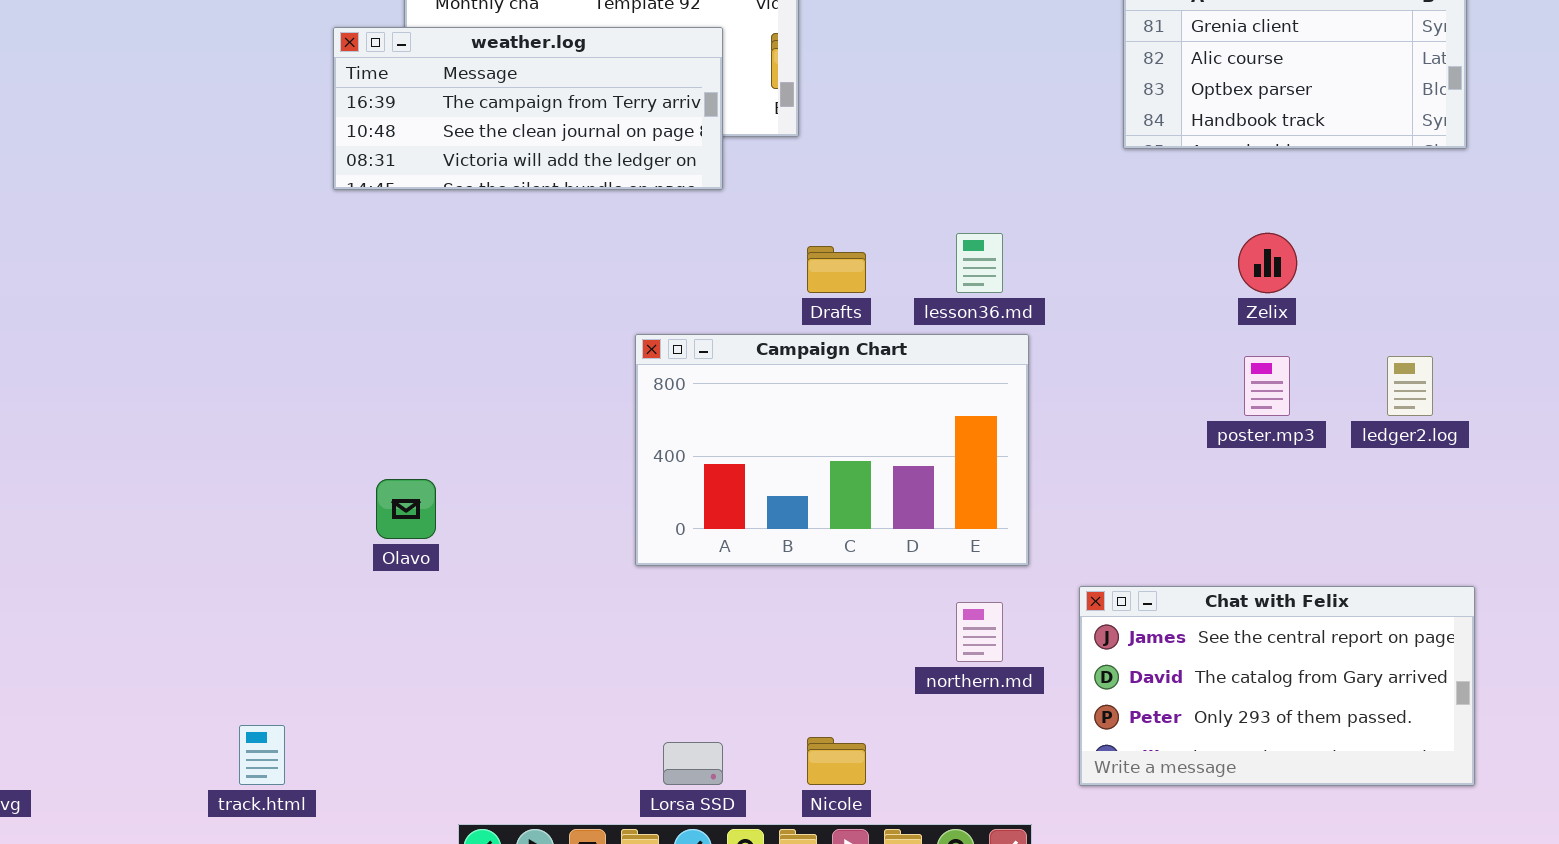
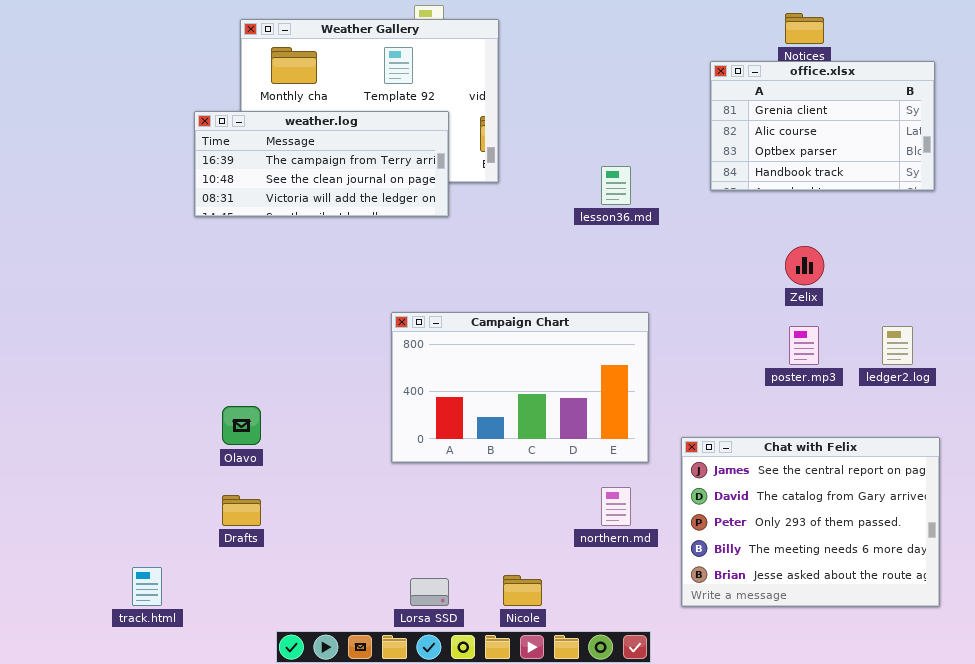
lesson36.md: [956,233,1003,293] -> [601,166,631,205], moved
Drafts: [807,246,866,293] -> [222,495,261,526], moved
Chat with Felix: [1079,586,1475,786] -> [681,437,940,607], resized

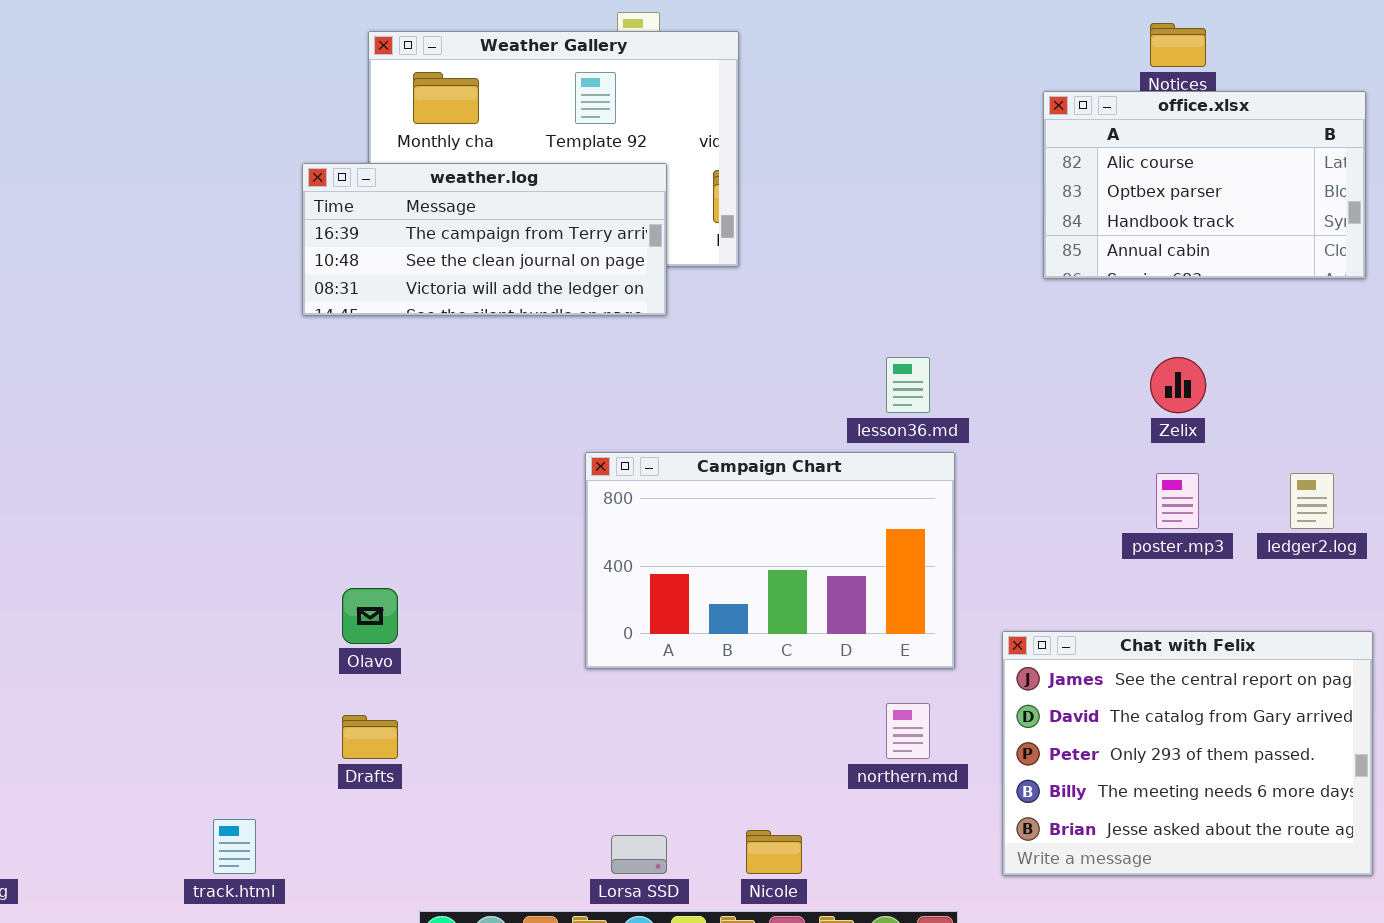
office.xlsx: [710,61,935,191] -> [1043,91,1366,279], scrolled down 1 row
lesson36.md: [601,166,631,205] -> [886,357,930,413], moved

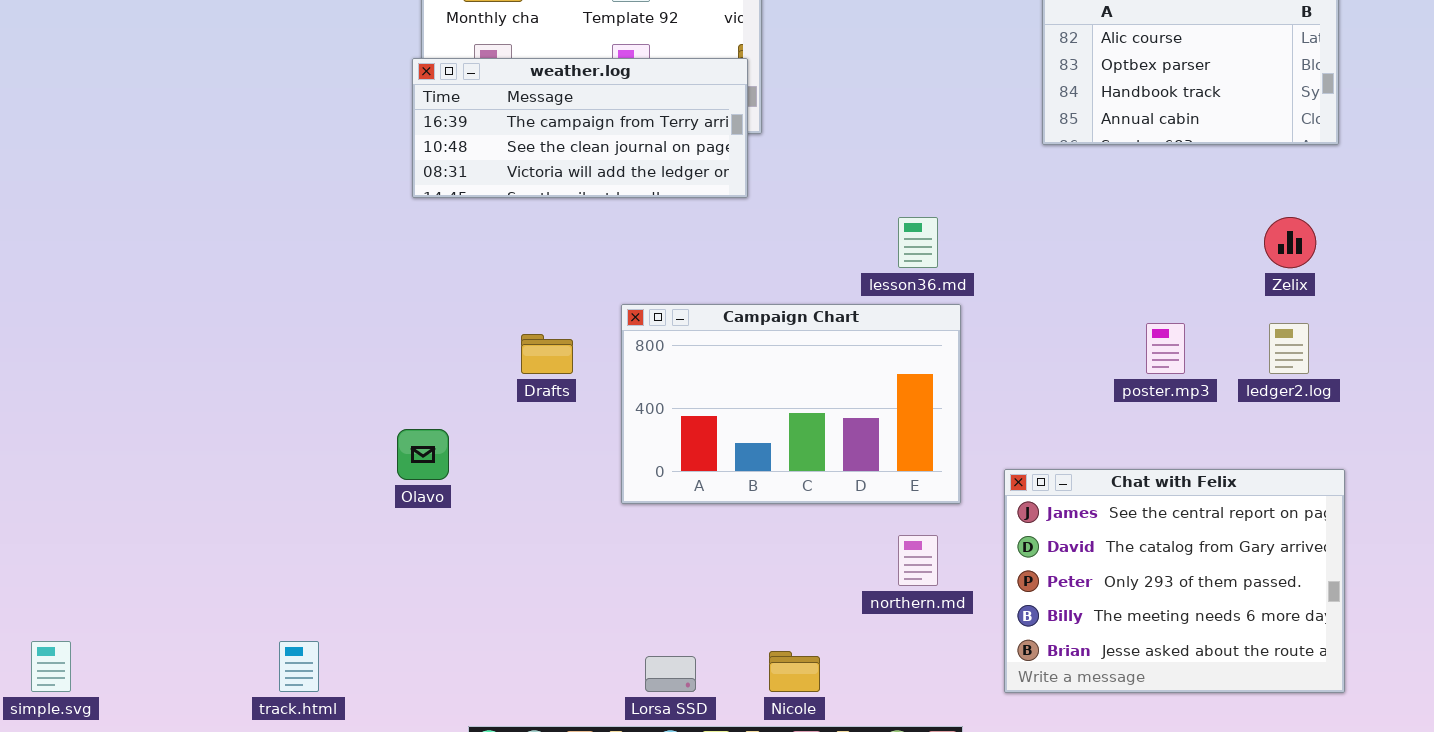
weather.log: [302,163,667,316] -> [412,58,748,198], moved
Zelix: [1150,357,1206,413] -> [1264,217,1316,268], moved
Drafts: [342,715,398,759] -> [521,334,573,374], moved

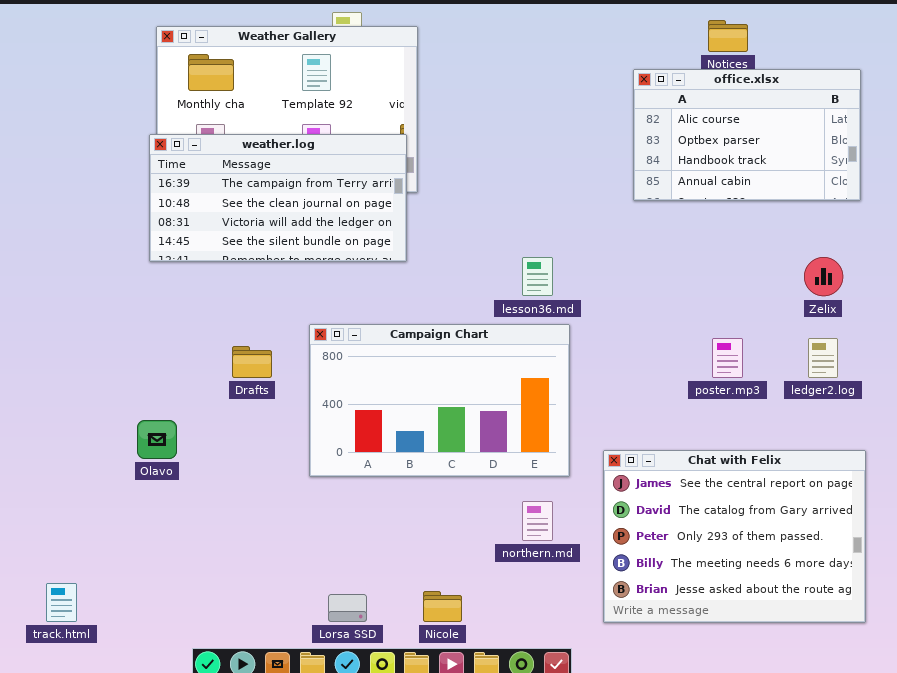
weather.log: [412,58,748,198] -> [149,134,407,262], resized

